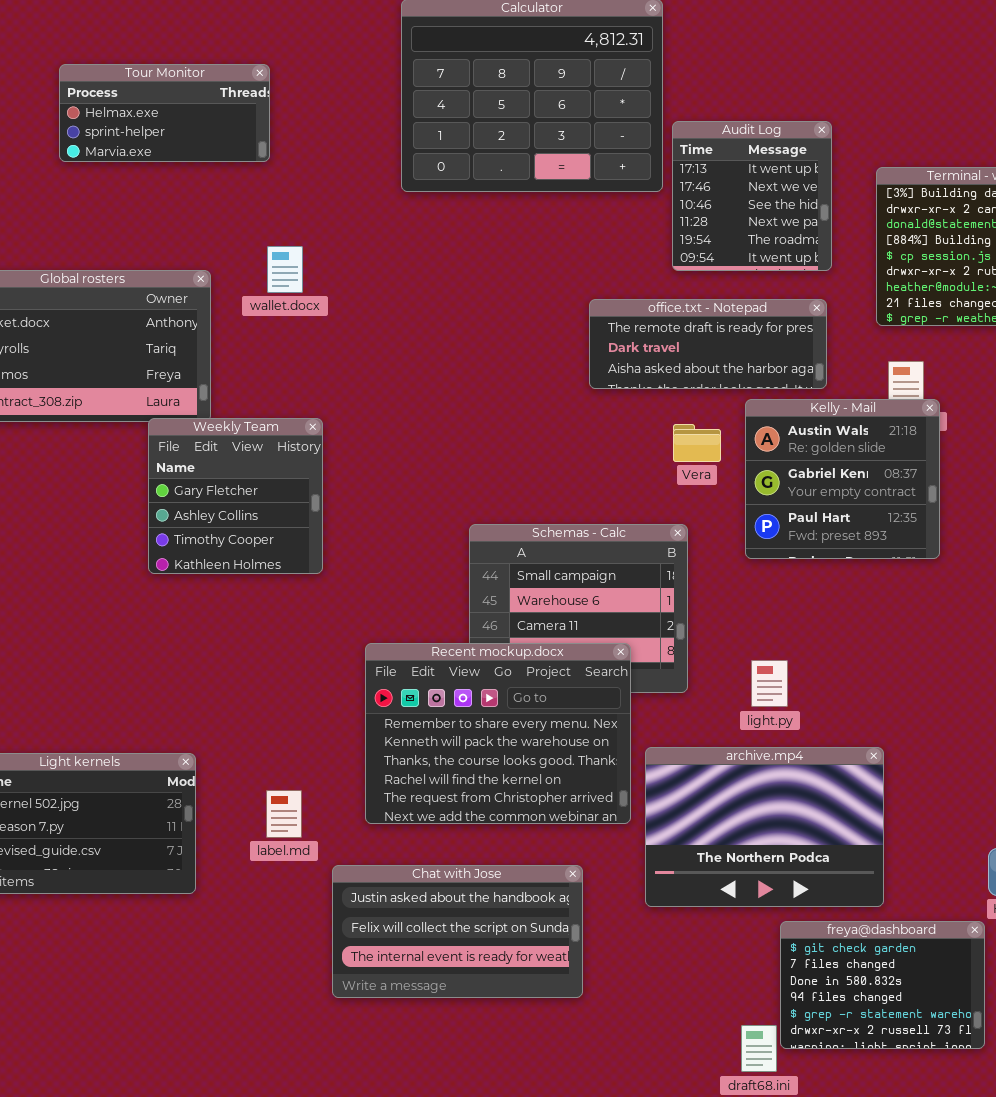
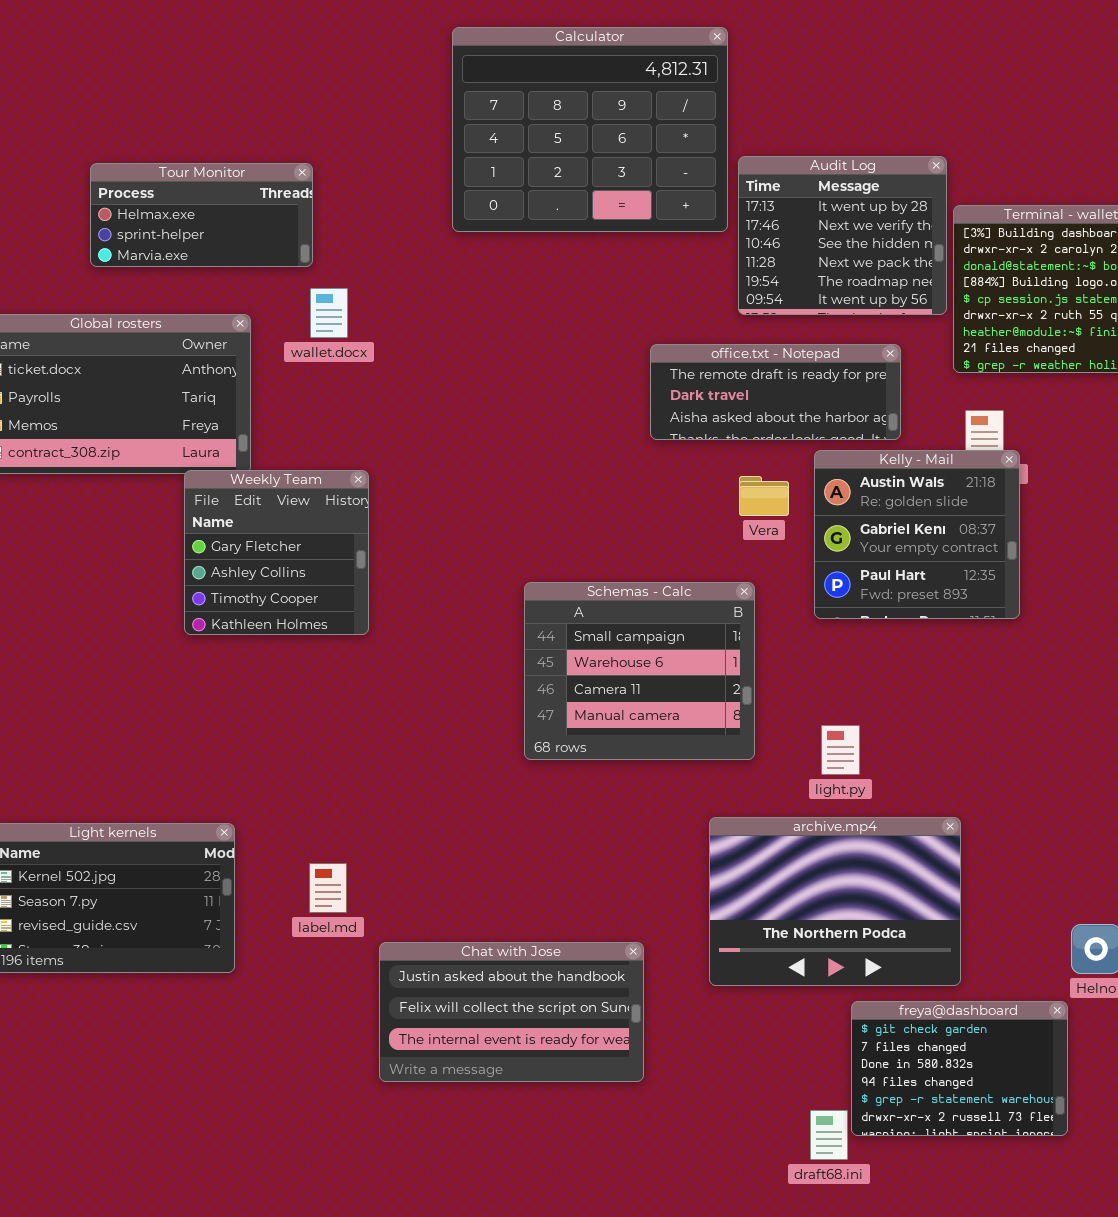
Tour Monitor: [59,64,270,162] -> [90,163,313,267], moved
Audit Log: [672,121,832,271] -> [738,156,947,315], resized
Recent mockup.docx: [365,643,631,824] -> none, closed

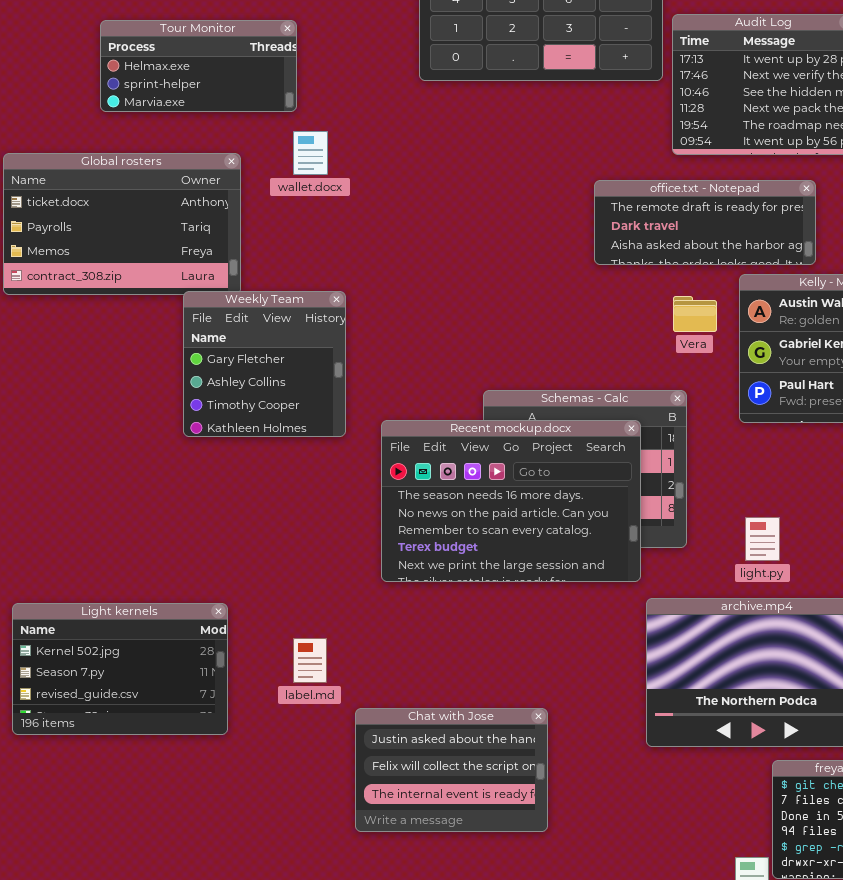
Recent mockup.docx: none -> [381,420,641,582], opened
Chat with Jose: [379,942,644,1082] -> [355,708,548,832], resized

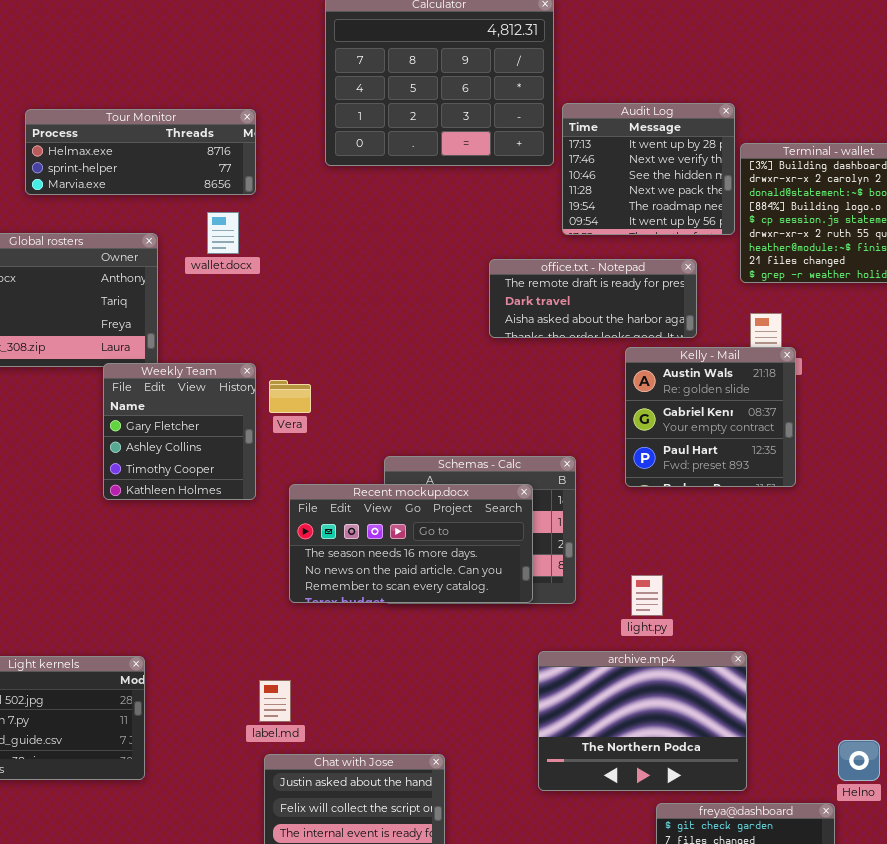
Tour Monitor: [100,20,297,112] -> [25,109,256,195], resized
Vera: [673,296,717,332] -> [269,380,311,413], moved
Recent mockup.docx: [381,420,641,582] -> [289,484,533,603], resized
label.md: [293,638,327,683] -> [259,680,291,722], moved

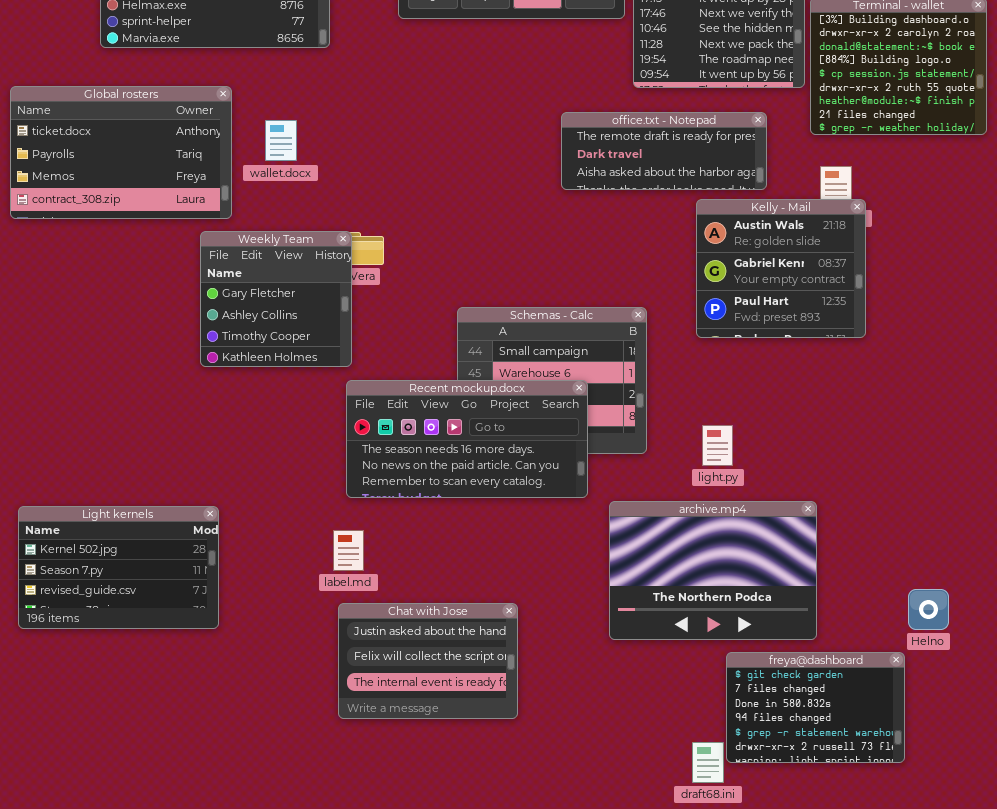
wallet.docx: [207,212,239,254] -> [265,120,297,161], moved
Weekly Team: [103,363,256,500] -> [200,231,352,367], moved
Recent mockup.docx: [289,484,533,603] -> [346,380,588,498], moved

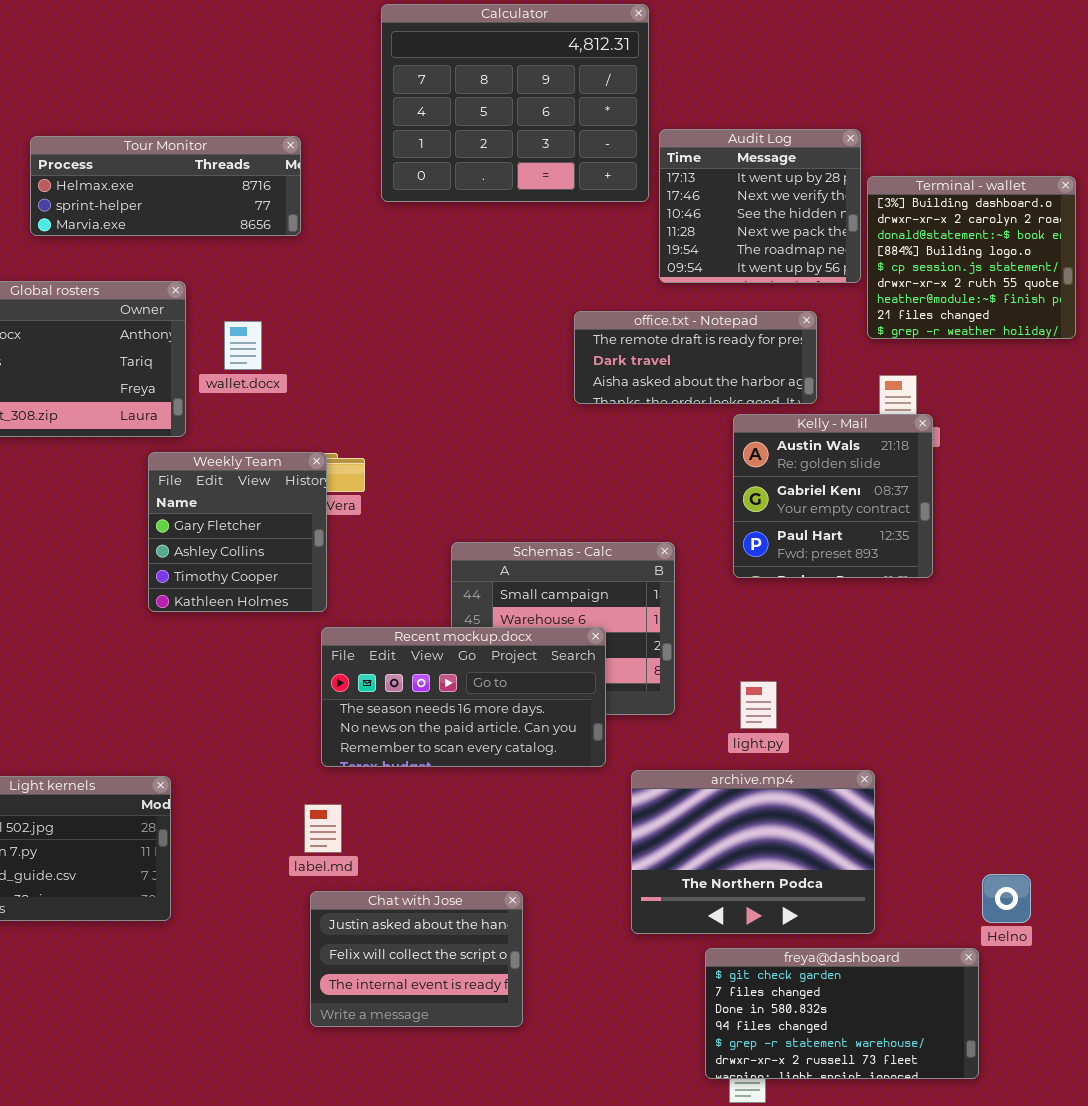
freya@dashboard: [726,652,905,763] -> [705,948,979,1079], resized

